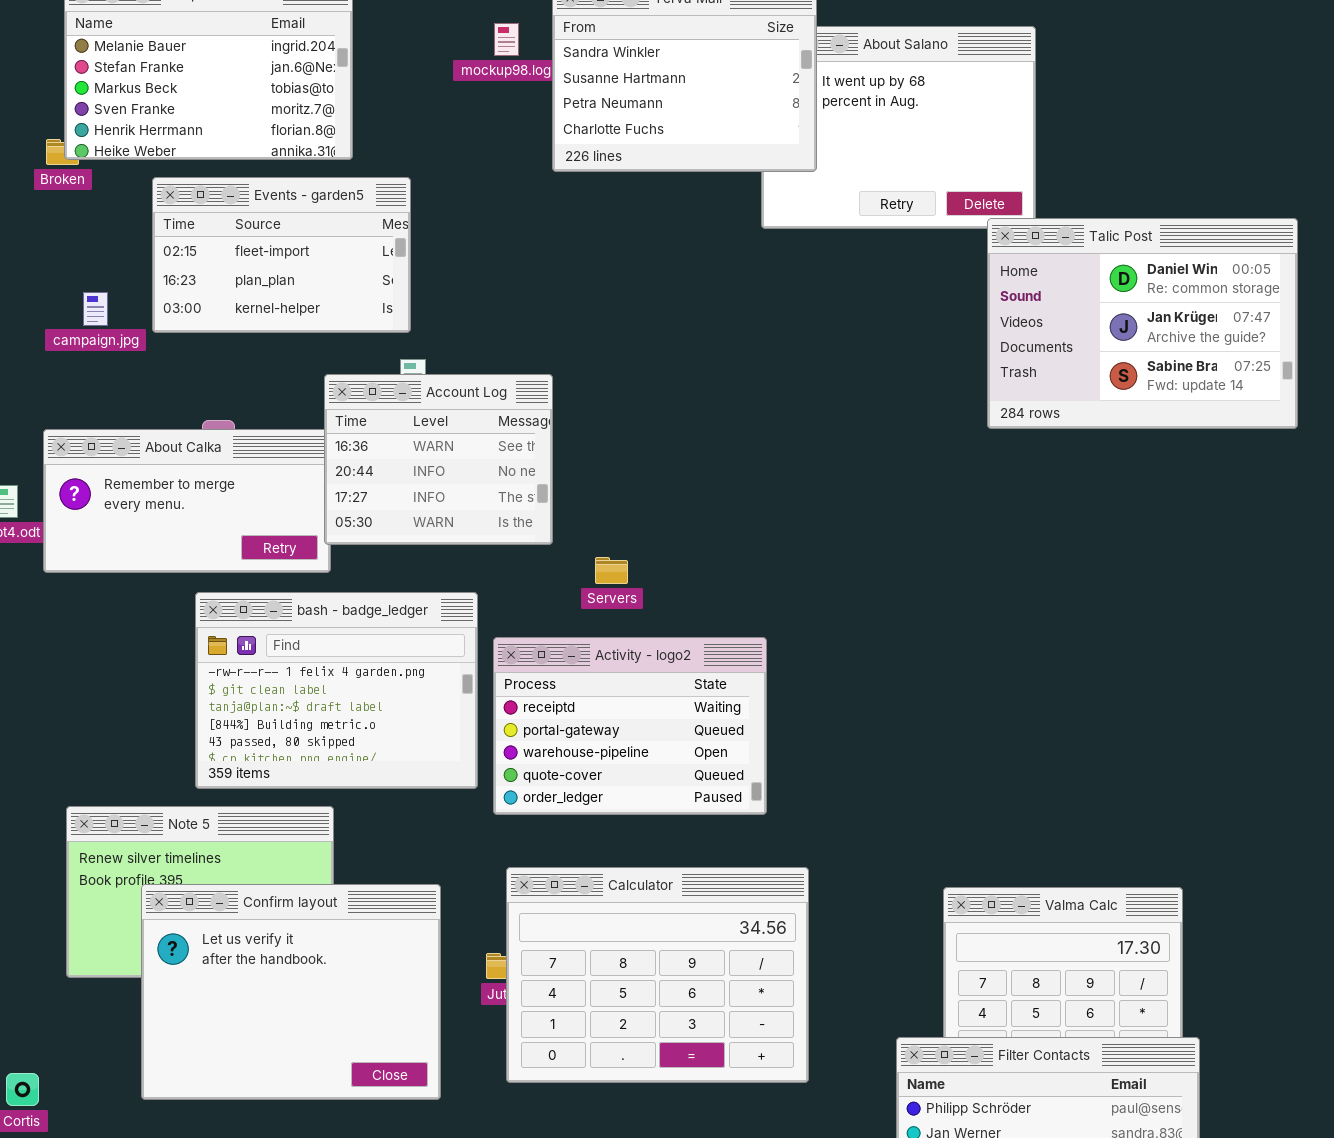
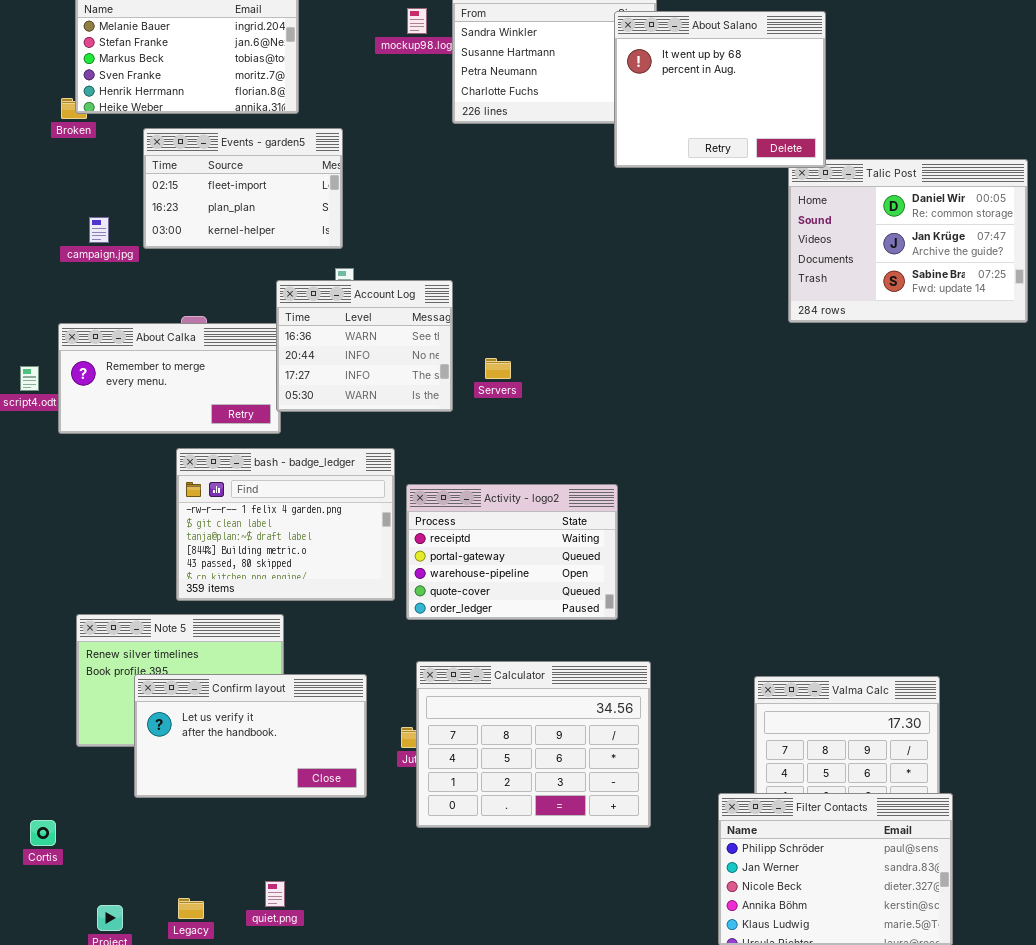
About Salano: [761,26,1036,229] -> [614,11,826,168], raised
Servers: [595,557,628,584] -> [485,358,511,379], moved
Confirm layout: [141,884,441,1100] -> [134,674,367,798], resized

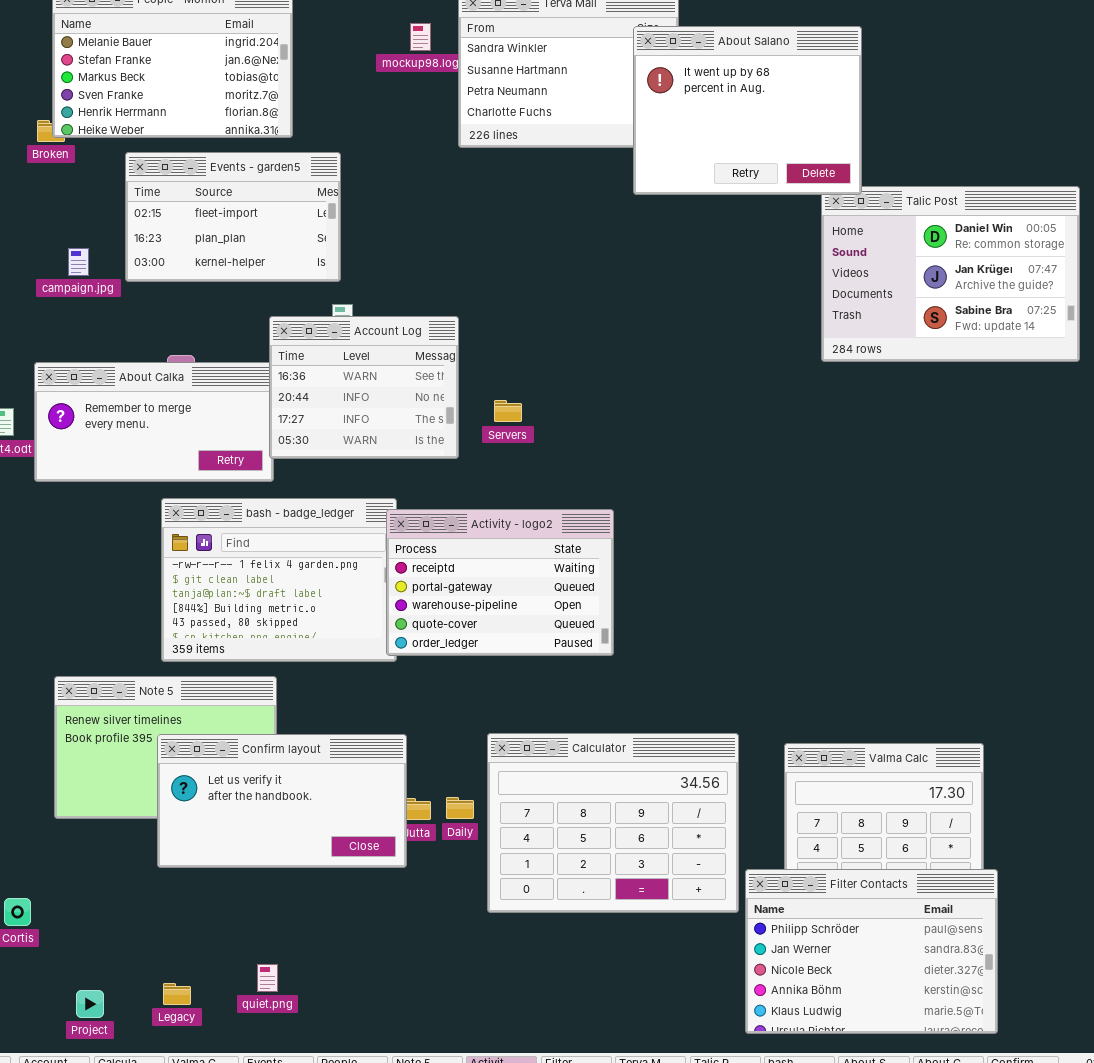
Activity - logo2: [406,484,618,620] -> [386,509,614,656], moved
Calculator: [416,661,651,828] -> [487,733,739,913], moved
Confirm layout: [134,674,367,798] -> [157,734,407,868], moved

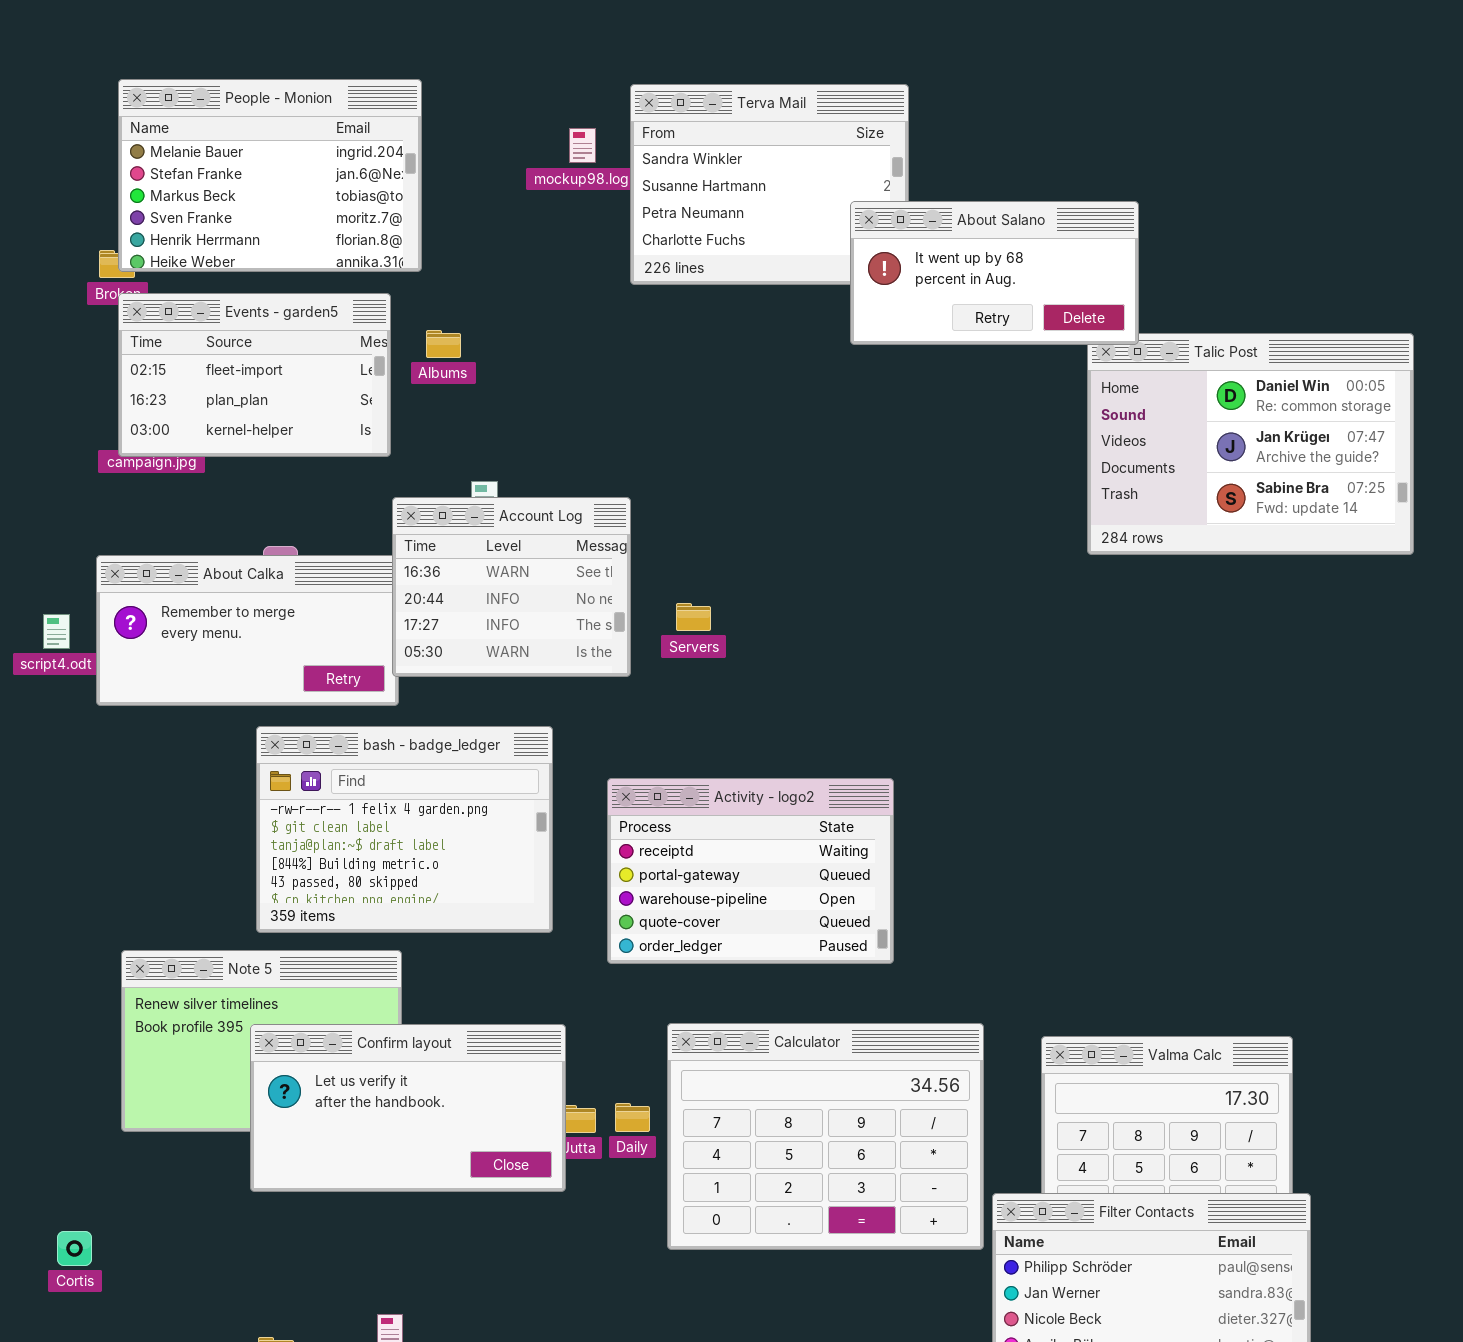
About Salano: [633,26,862,195] -> [850,201,1139,345], resized
Events - garden5: [125,152,341,282] -> [118,293,391,457], moved
Activity - logo2: [386,509,614,656] -> [607,778,894,964], moved

